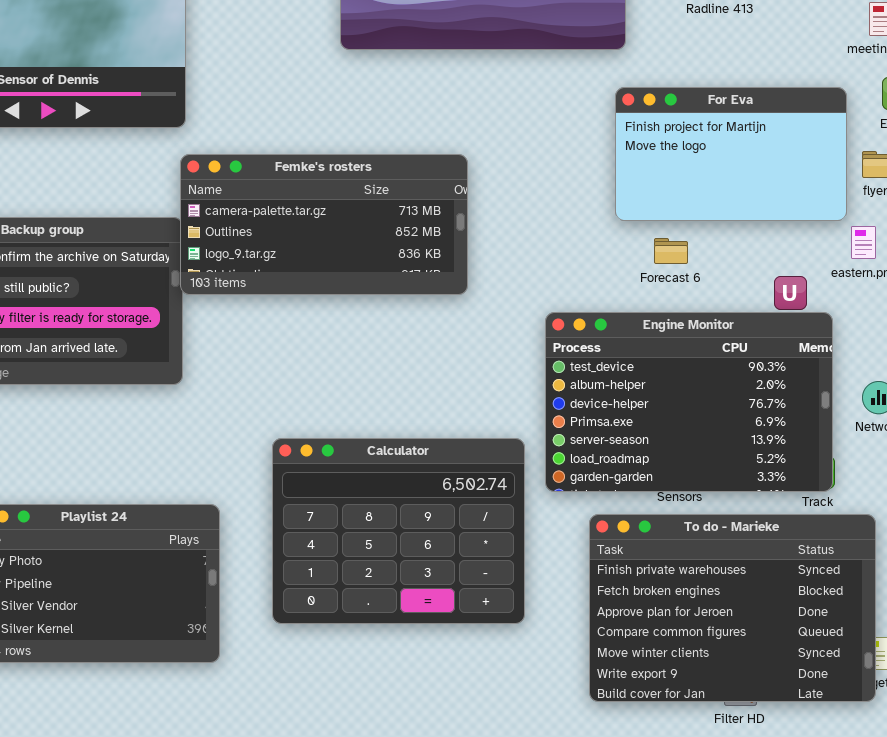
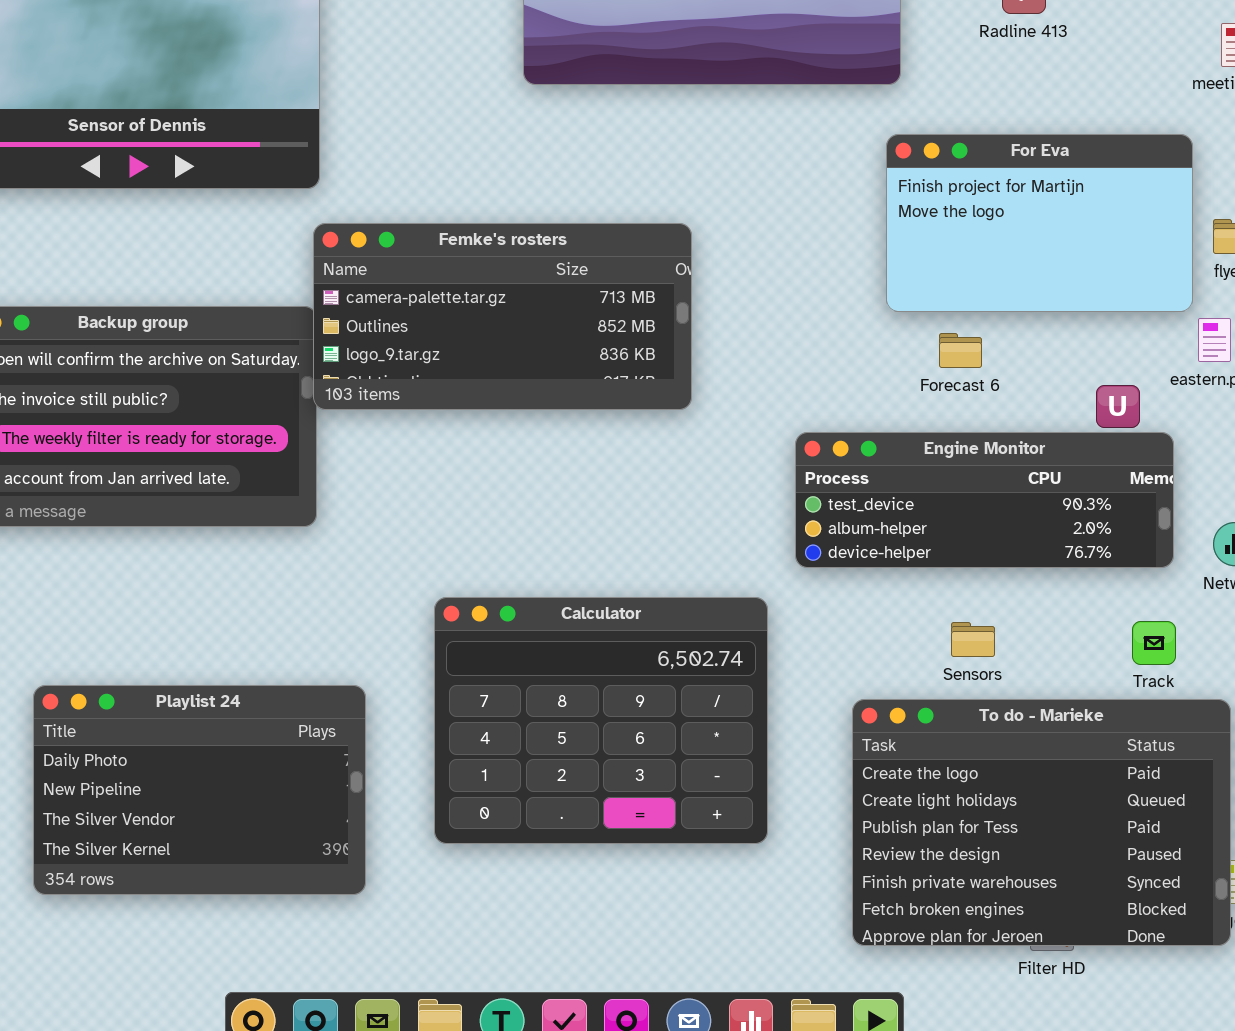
Engine Monitor: [545,312,833,492] -> [795,432,1174,568], resized
To do - Marieke: [589,514,876,702] -> [852,699,1231,946], scrolled up 4 rows

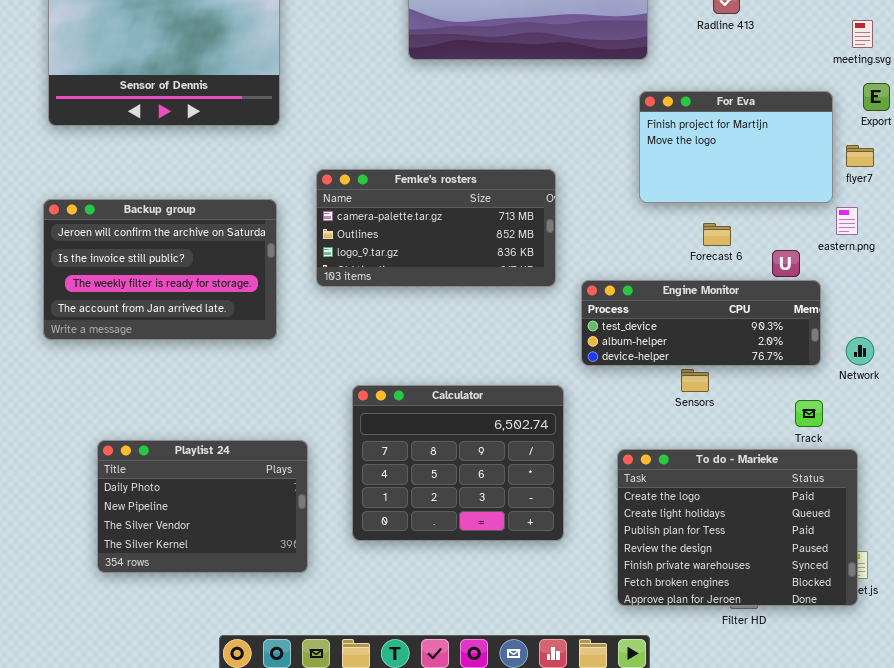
Femke's rosters: [313,223,692,410] -> [316,169,556,287], moved
Forecast 6: [939,333,982,368] -> [703,223,731,246], moved
Sensors: [951,622,995,657] -> [681,369,709,392], moved

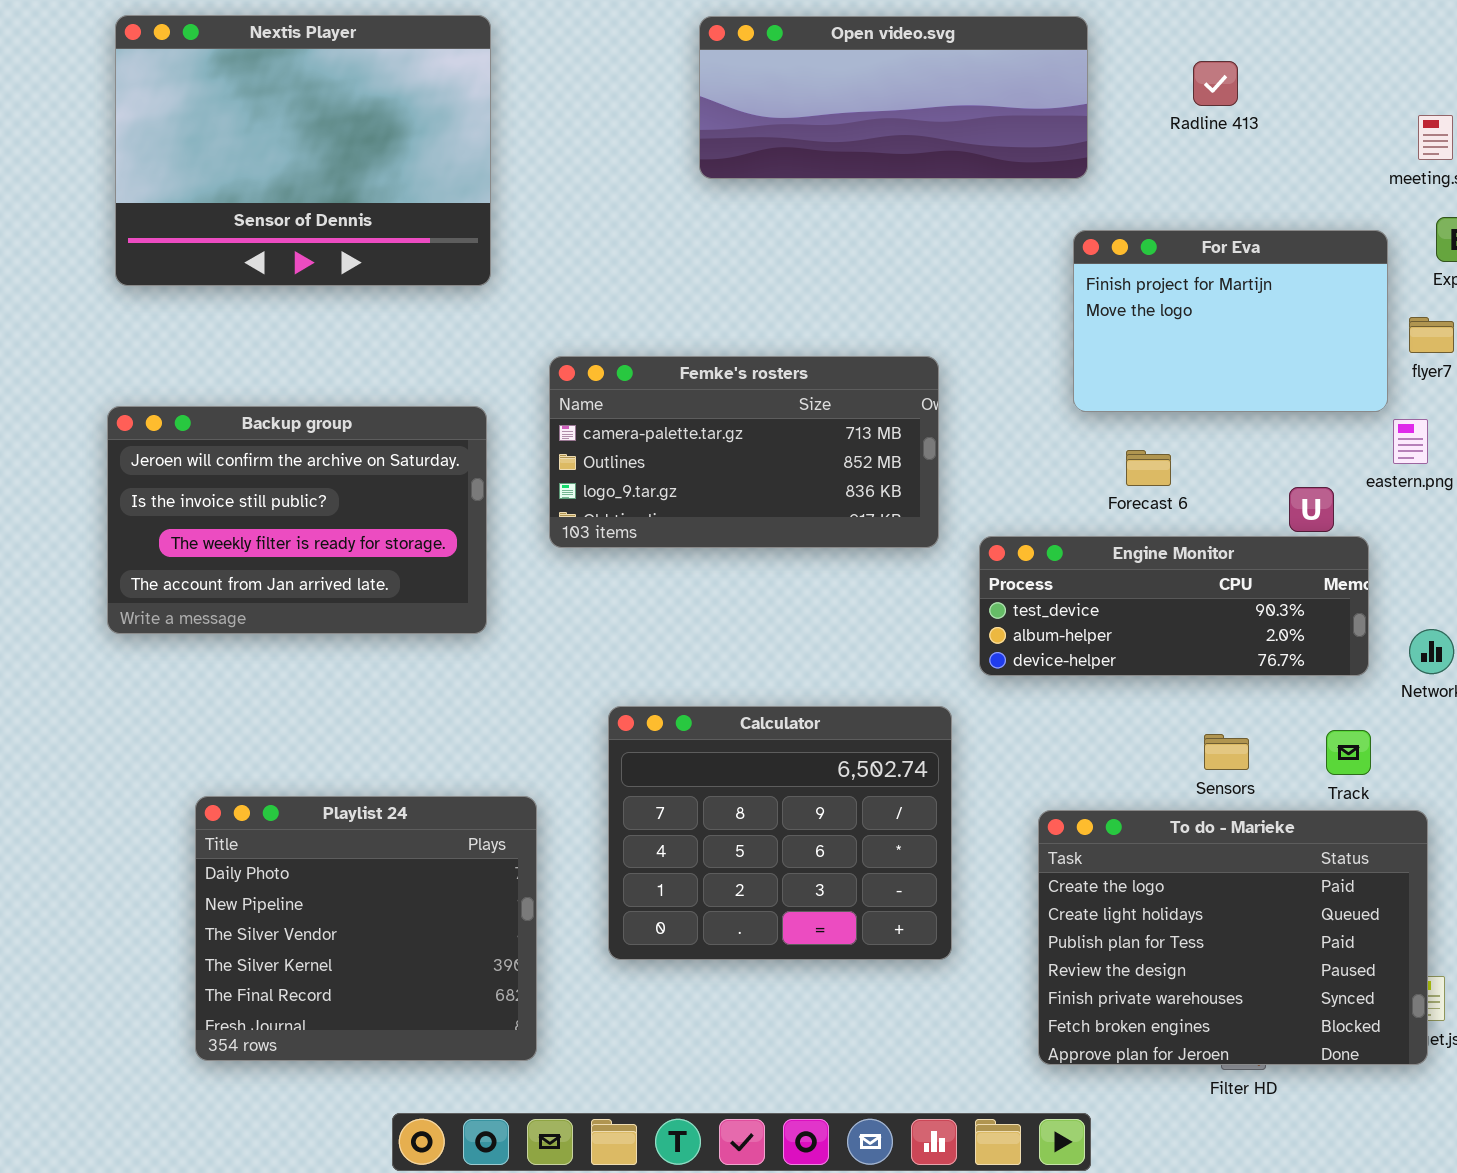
Forecast 6: [703,223,731,246] -> [1126,450,1171,486], moved
Sensors: [681,369,709,392] -> [1204,734,1249,770], moved
Playlist 24: [97,440,308,573] -> [195,796,537,1061], resized

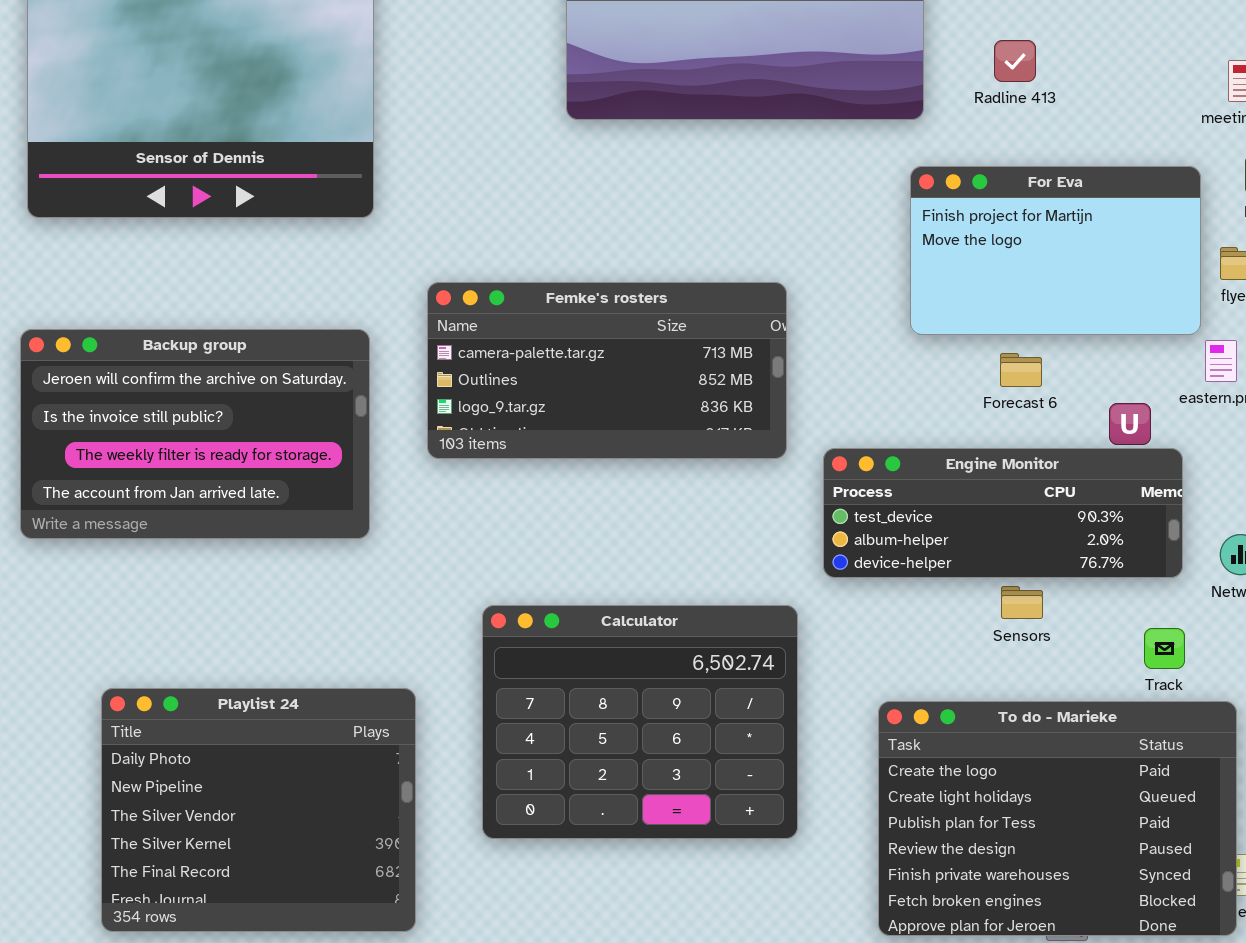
Radline 413: [1193,61,1238,106] -> [994,40,1036,82], moved
Forecast 6: [1126,450,1171,486] -> [1000,353,1042,387], moved
Sensors: [1204,734,1249,770] -> [1001,586,1043,619], moved

